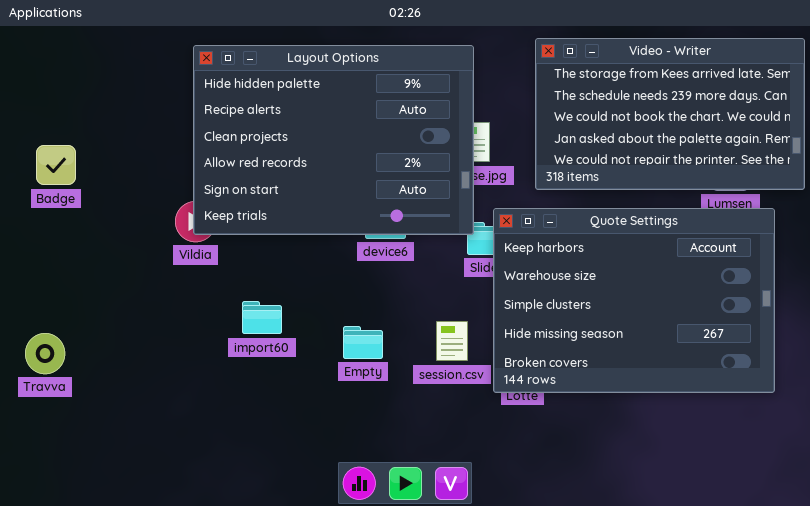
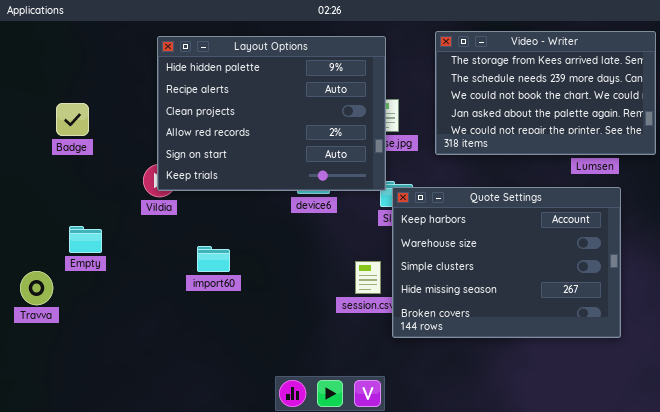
Badge: [36,145,76,185] -> [56,103,89,136], moved
Quote Settings: [493,208,775,393] -> [392,187,621,338], moved
Empty: [343,326,383,359] -> [69,226,102,253], moved

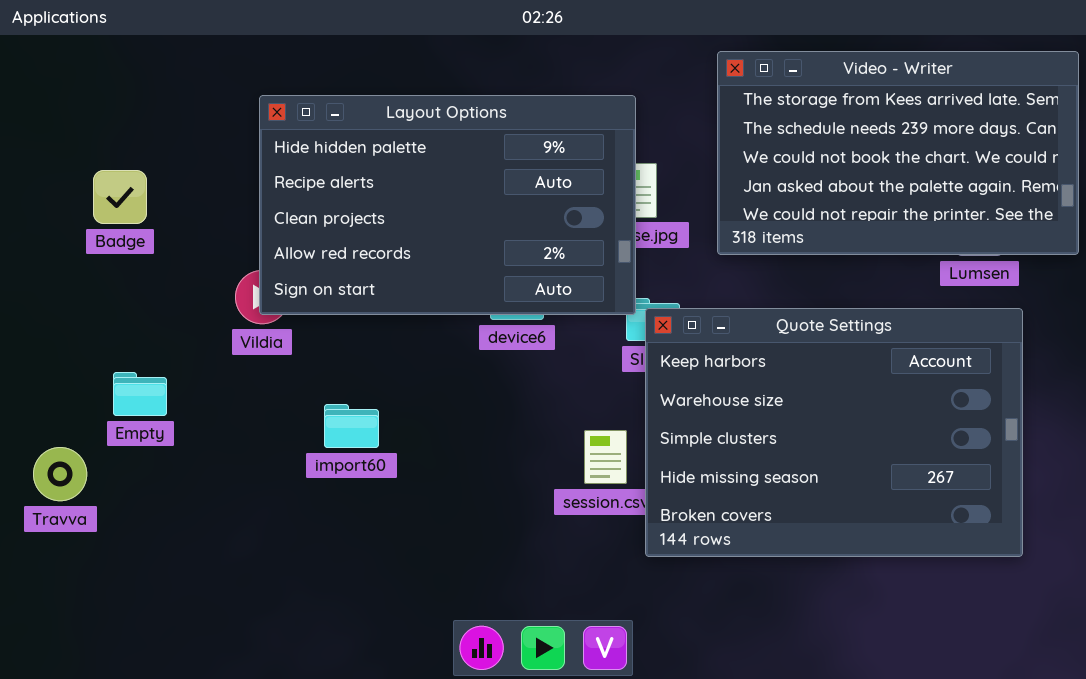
Layout Options: [157,36,386,191] -> [259,95,636,315], resized

